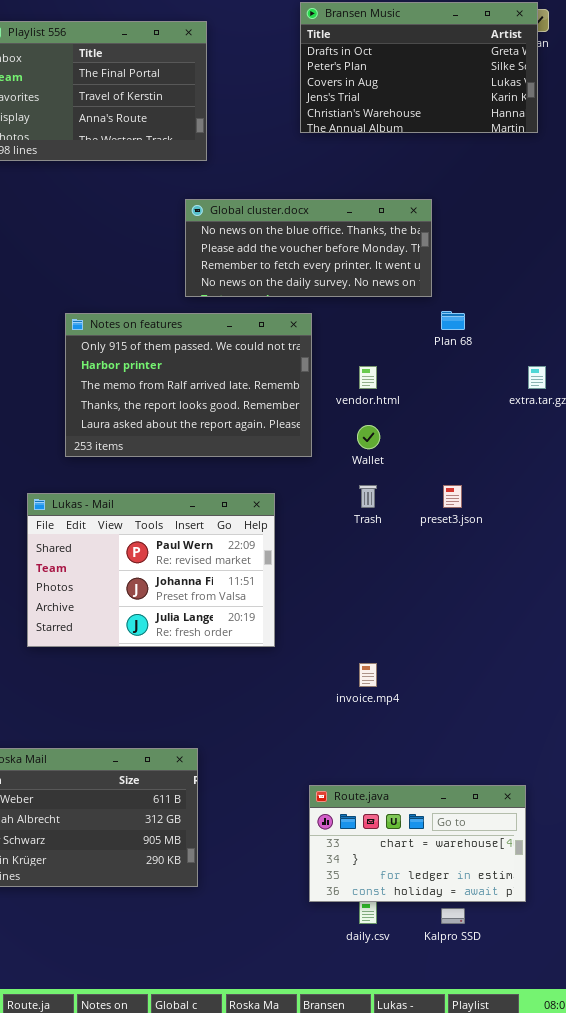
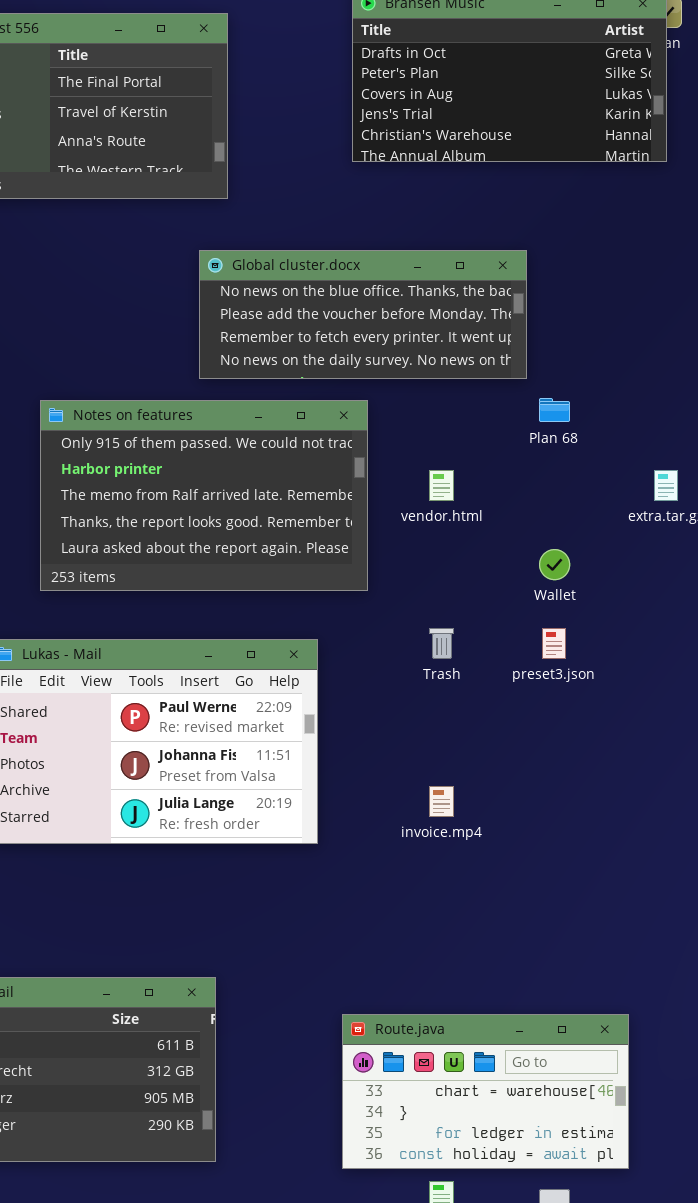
Wallet: [357,425,380,449] -> [539,549,570,580], moved
invoice.mp4: [359,663,377,687] -> [429,786,454,817], moved
Route.java: [309,785,526,902] -> [342,1014,629,1169], moved

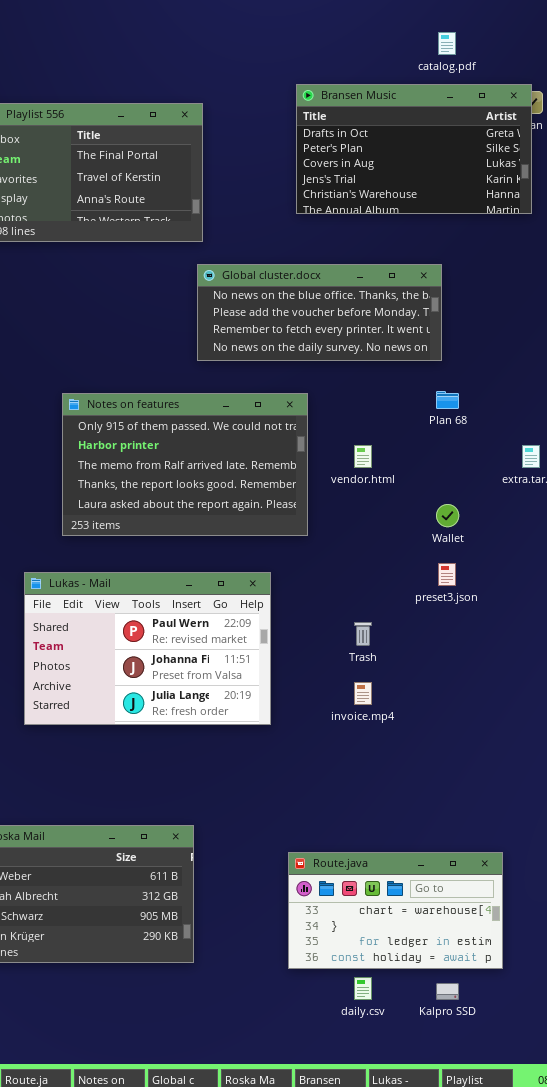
Global cluster.docx: [199,250,527,379] -> [197,264,442,361], moved
Trash: [429,628,454,659] -> [354,622,372,646], moved

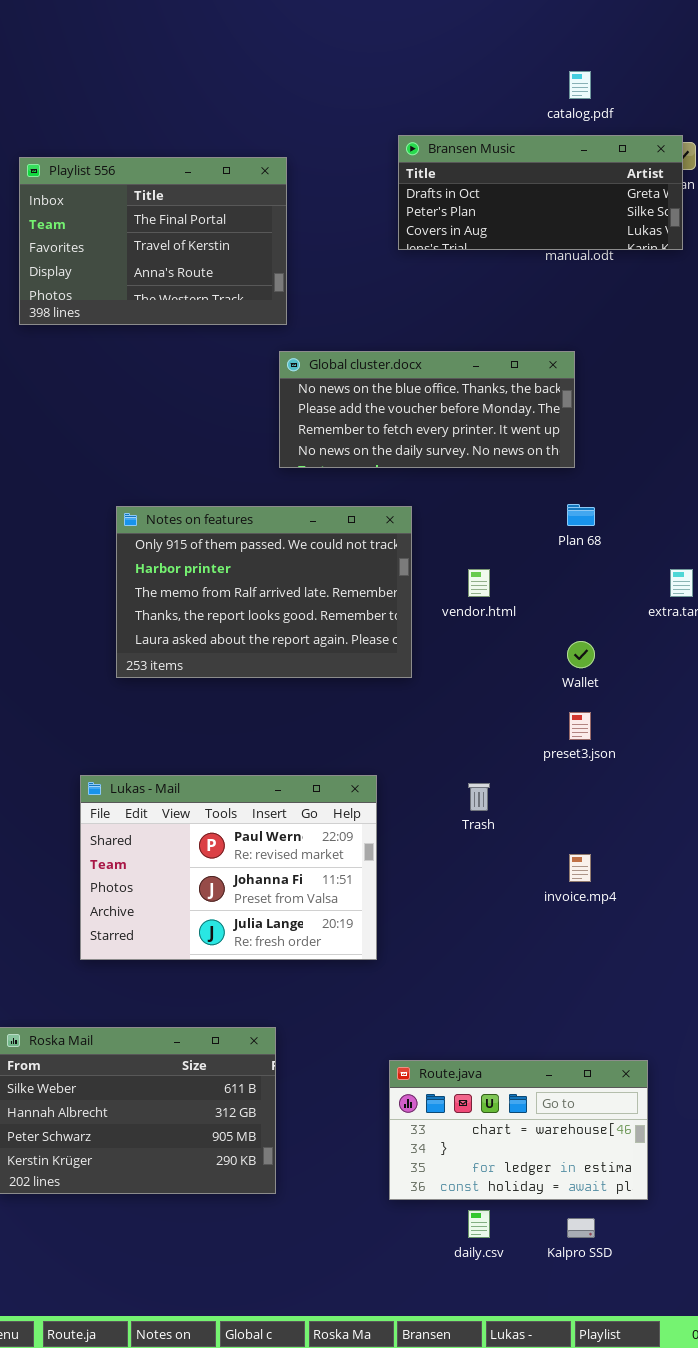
Bransen Music: [296,84,532,214] -> [398,135,683,250], resized
Lukas - Mail: [24,572,271,725] -> [80,775,377,960], moved
invoice.mp4: [354,682,372,705] -> [569,854,591,882], moved

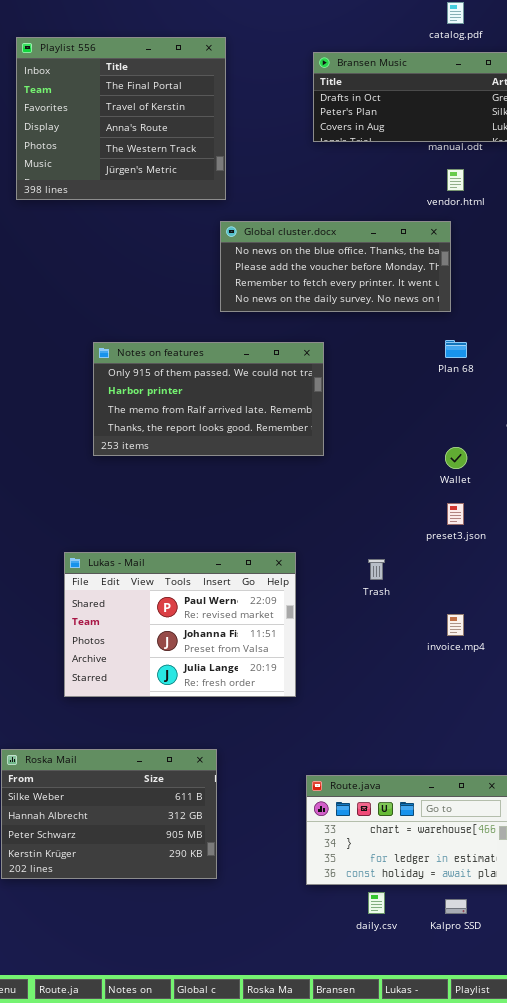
Playlist 556: [19,157,287,325] -> [16,37,226,200], resized
Notes on features: [116,506,412,678] -> [93,342,324,456], resized
vendor.html: [468,569,490,597] -> [447,169,464,191], moved

